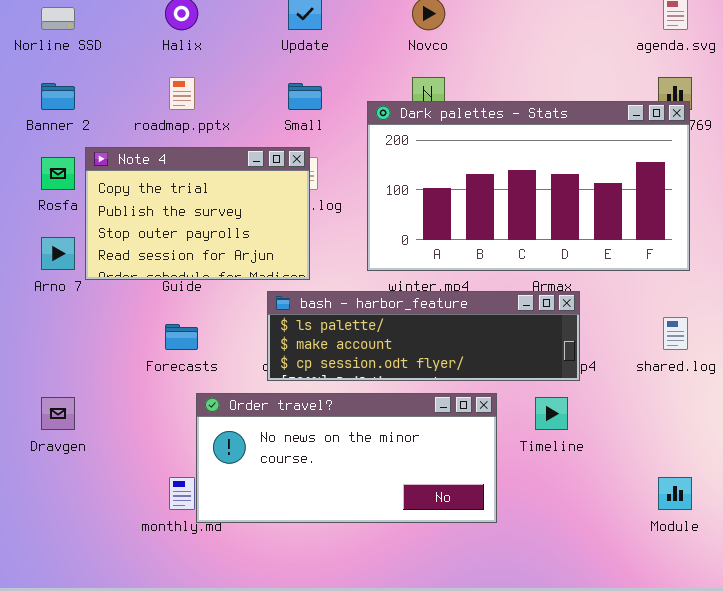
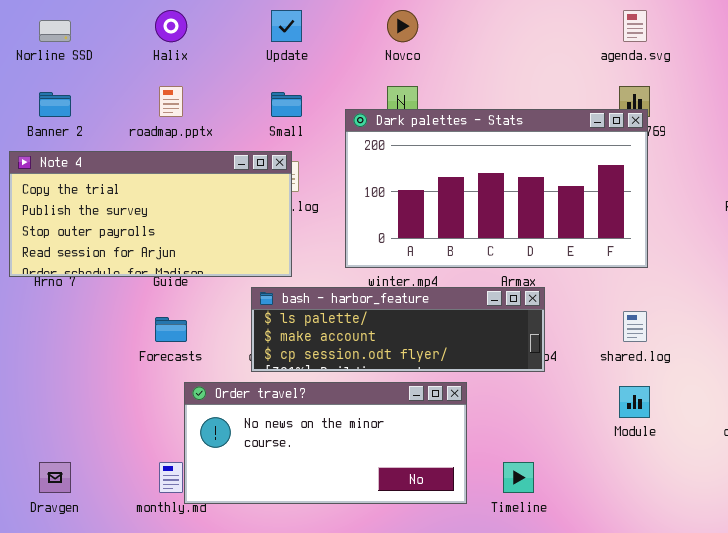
Note 4: [85,147,310,280] -> [9,151,292,277], resized
Dravgen: [41,397,75,430] -> [39,462,71,493], moved
Timeline: [535,397,568,430] -> [503,462,534,493], moved
Module: [658,477,692,510] -> [619,386,650,418], moved

